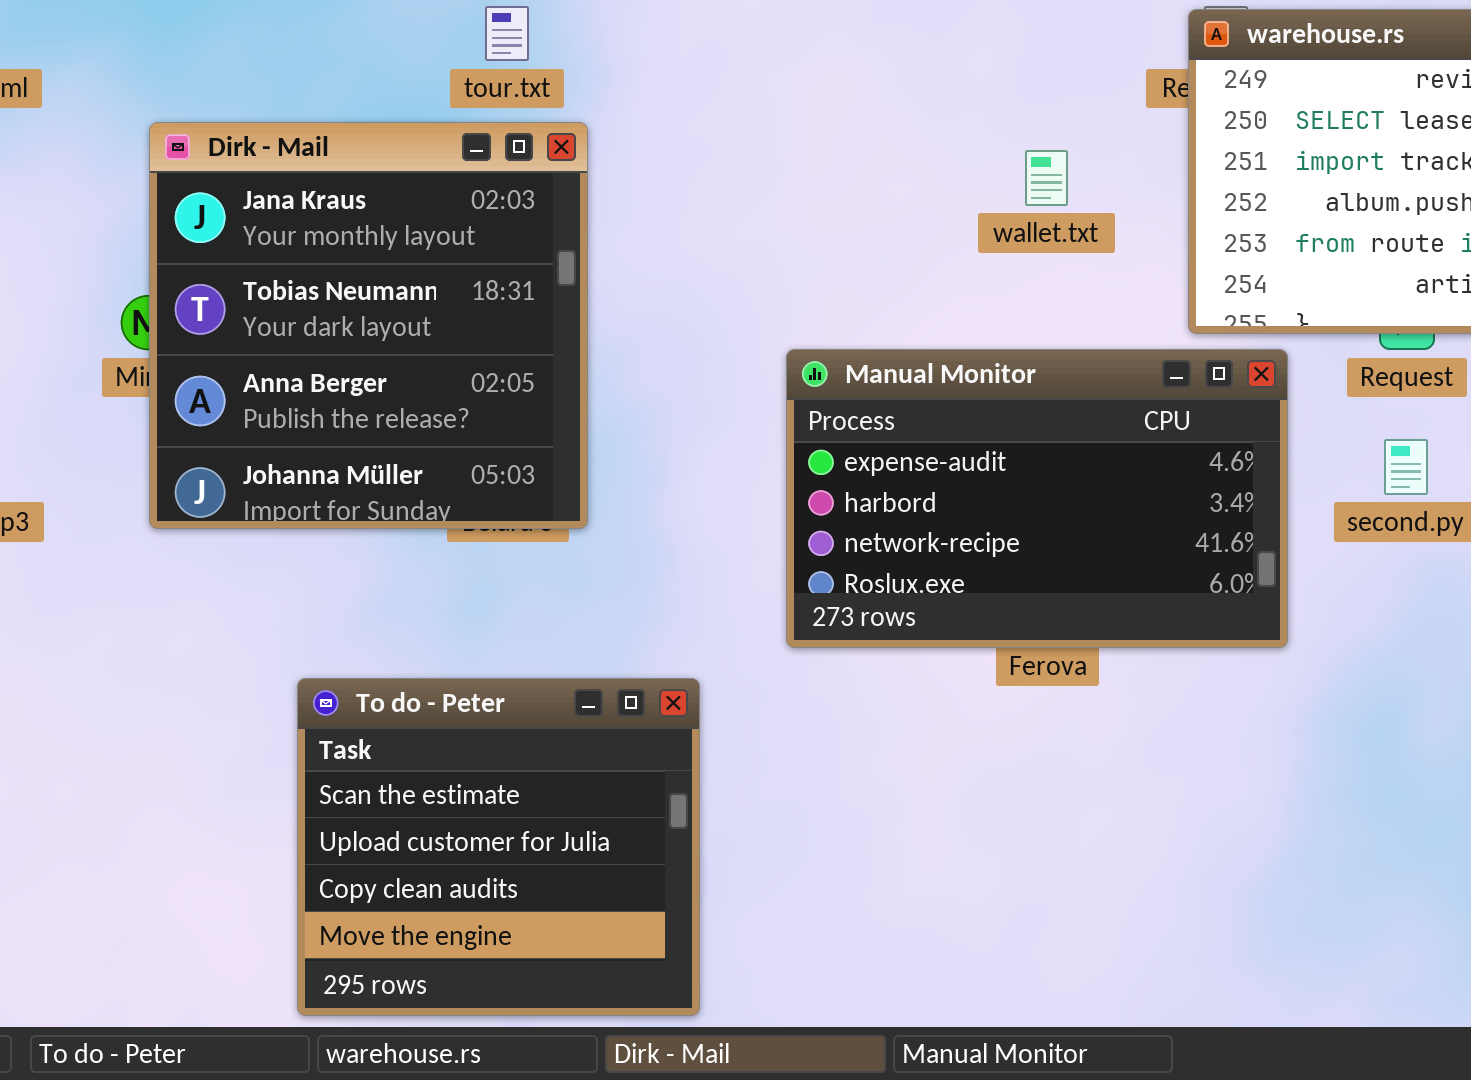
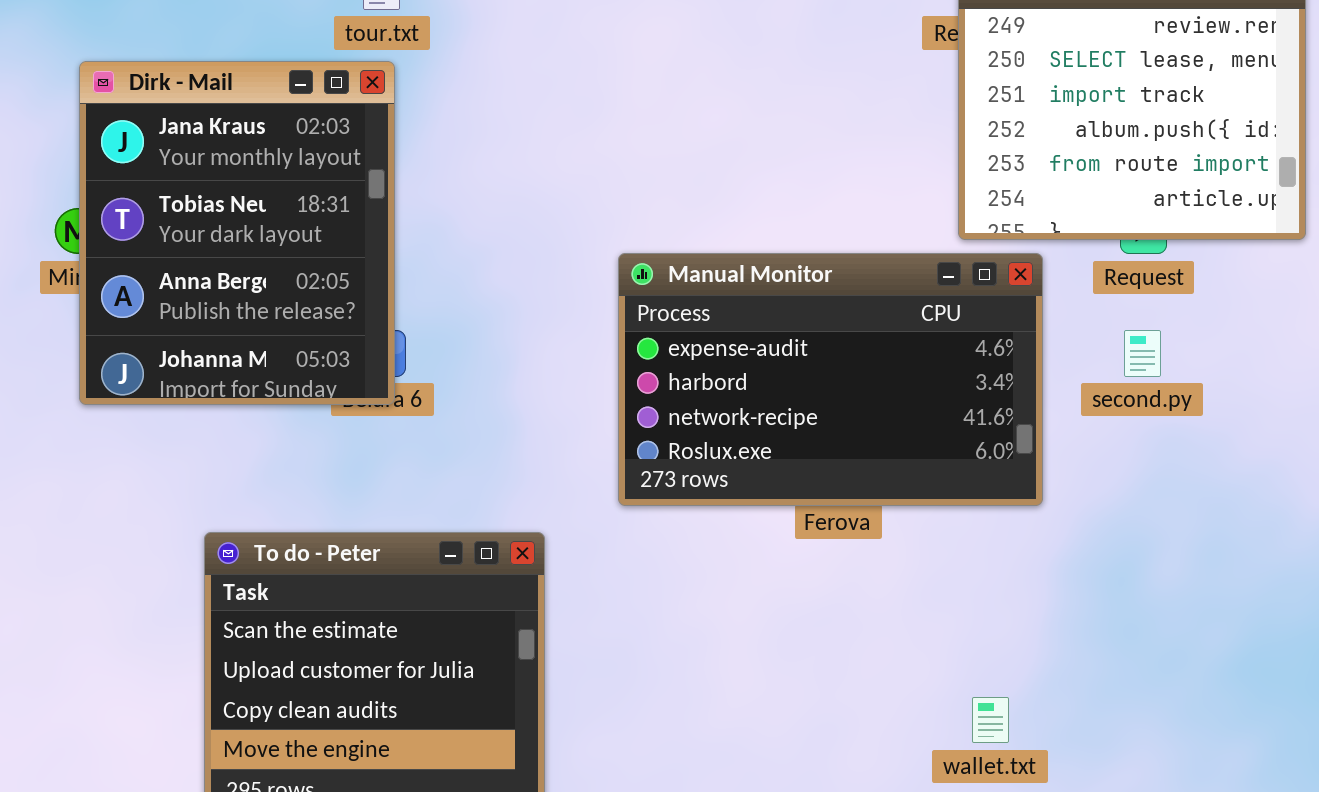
Dirk - Mail: [149,122,588,529] -> [79,61,395,405], resized
wallet.txt: [1025,150,1068,206] -> [972,697,1009,743], moved

